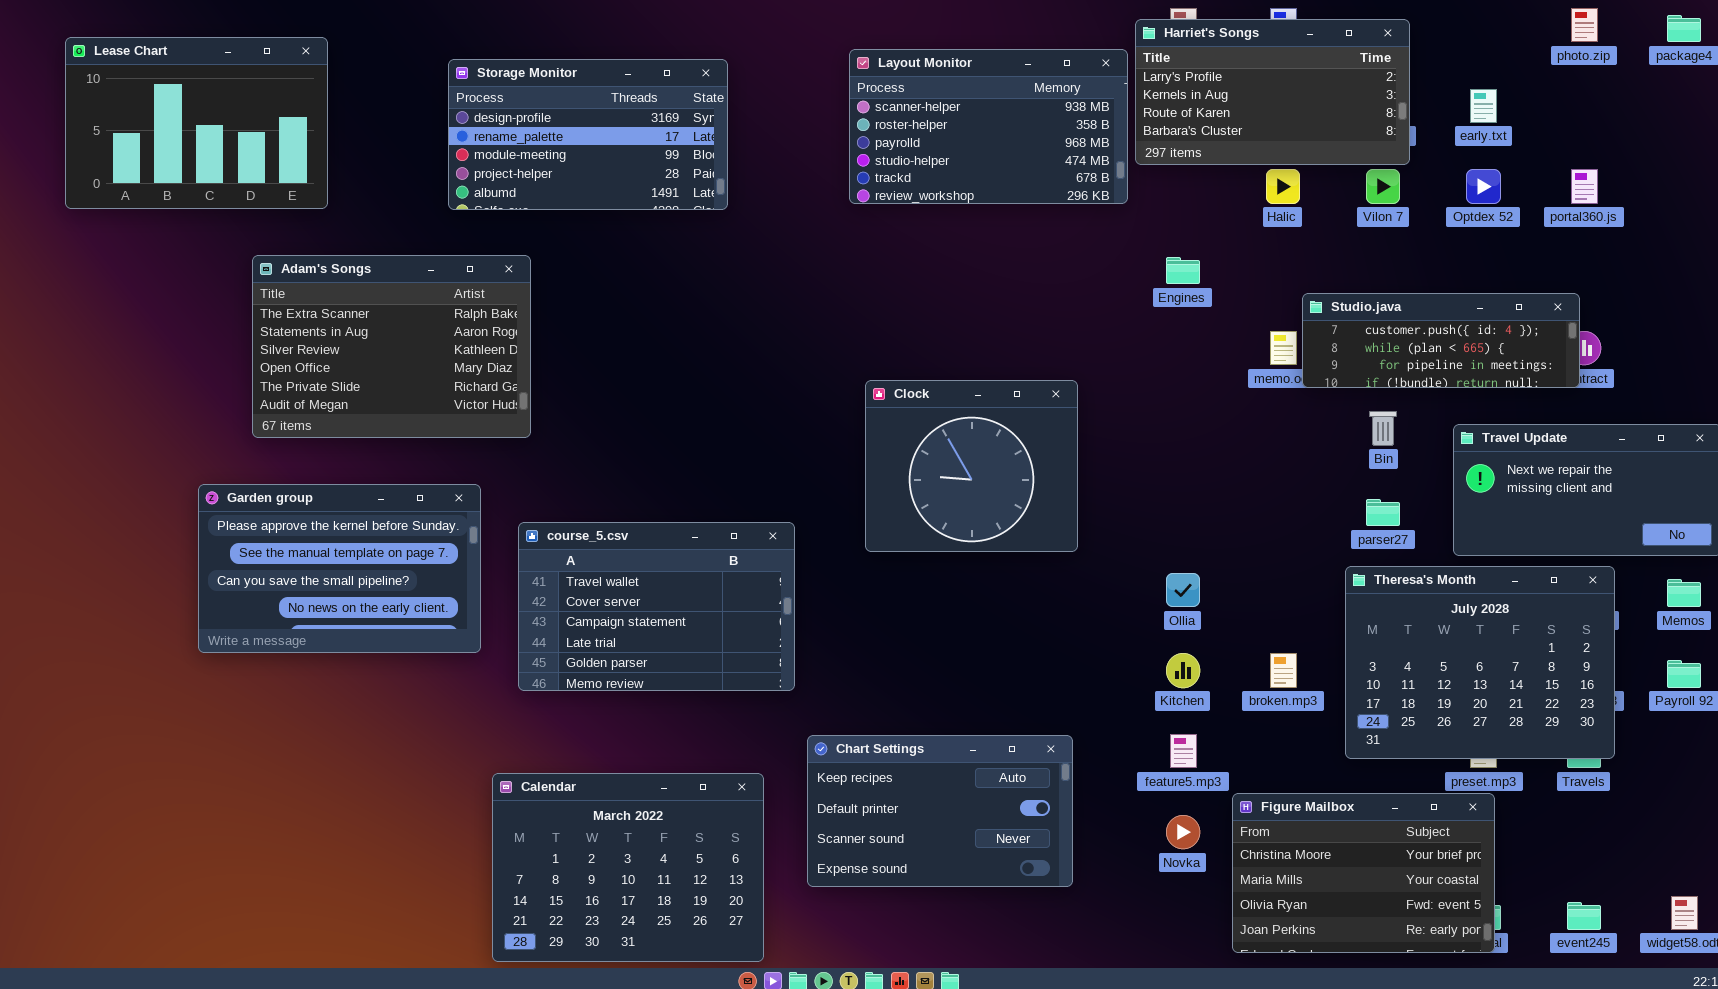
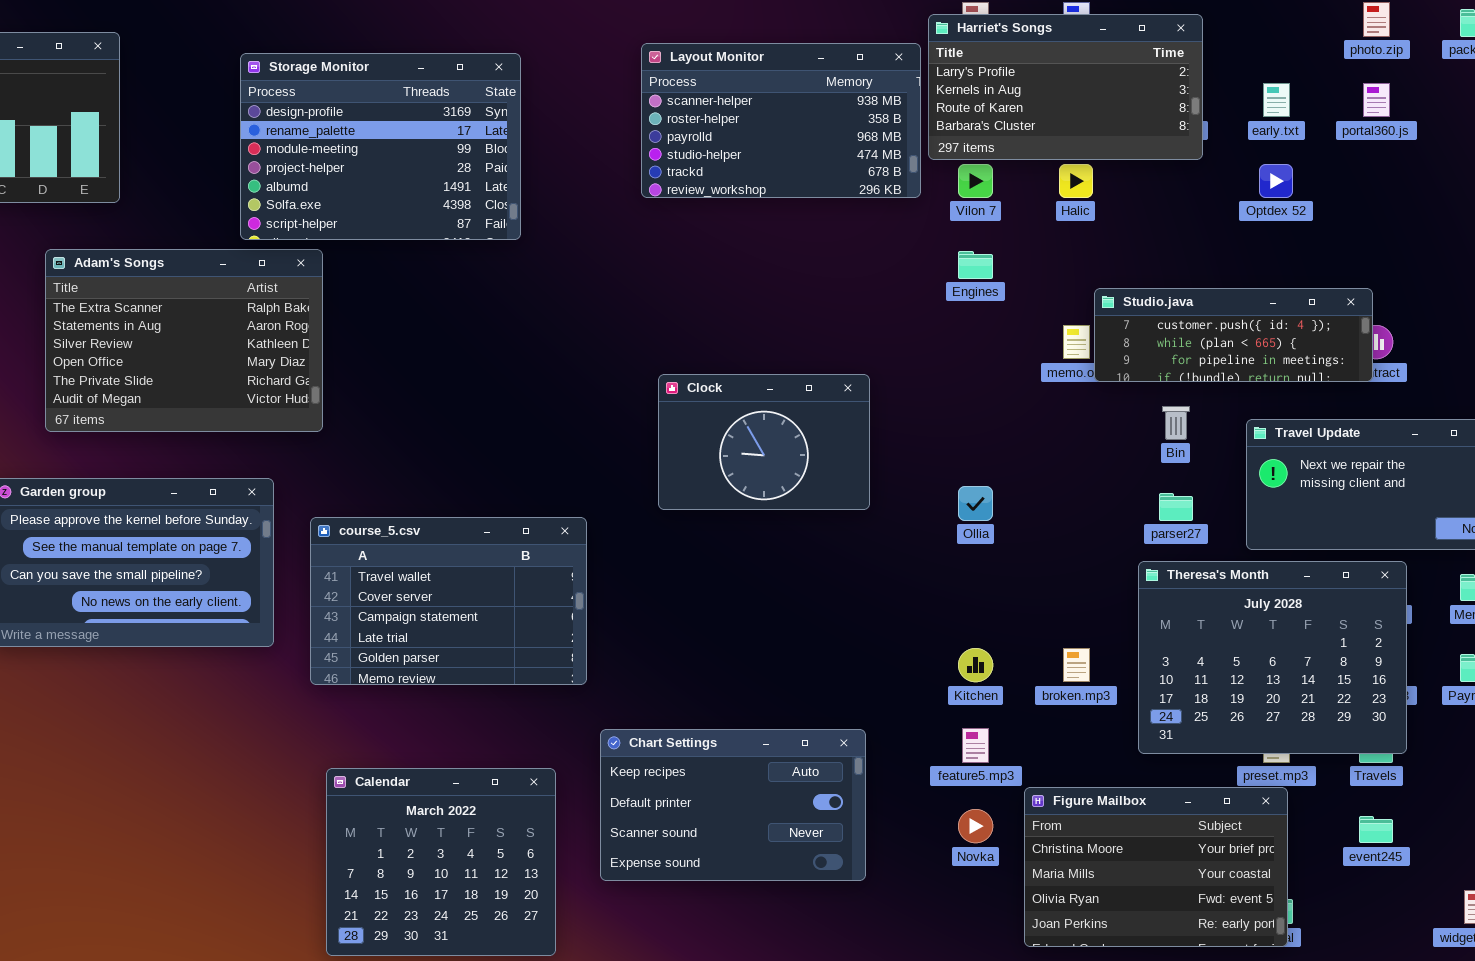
Storage Monitor: [448,59,728,210] -> [240,53,521,240], resized
Vilon 7: [1366,169,1400,204] -> [958,164,993,198], moved
portal360.js: [1571,169,1598,204] -> [1363,83,1390,117], moved
Clock: [865,380,1078,552] -> [658,374,870,510], resized
Ollia: [1166,573,1200,607] -> [958,486,993,521], moved
Calendar: [492,773,764,962] -> [326,768,556,956], resized
event245: [1567,902,1601,930] -> [1359,816,1393,843], moved

